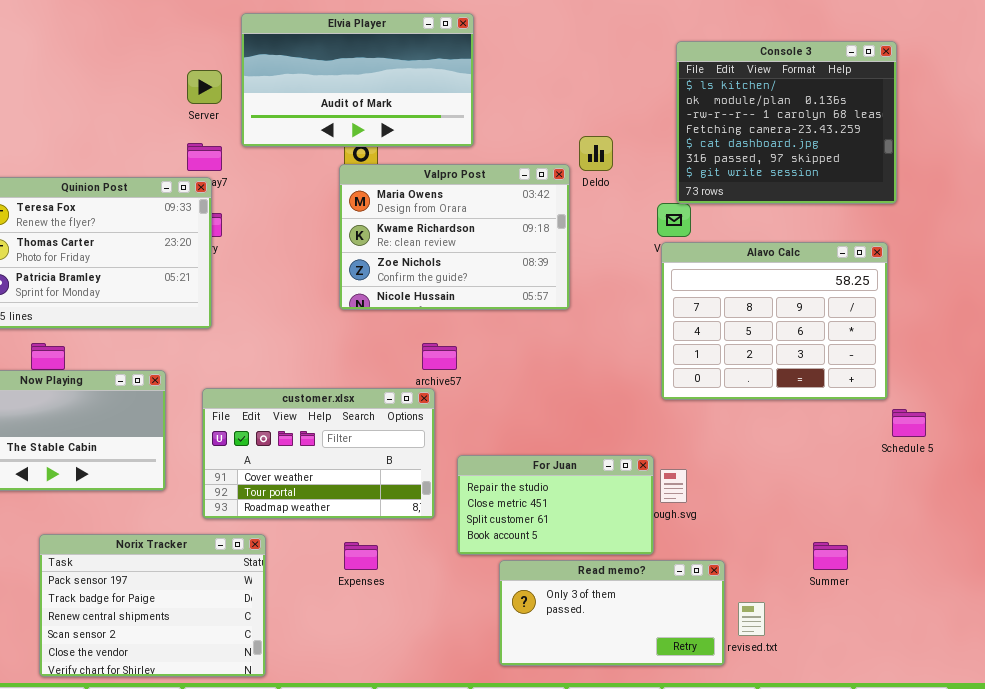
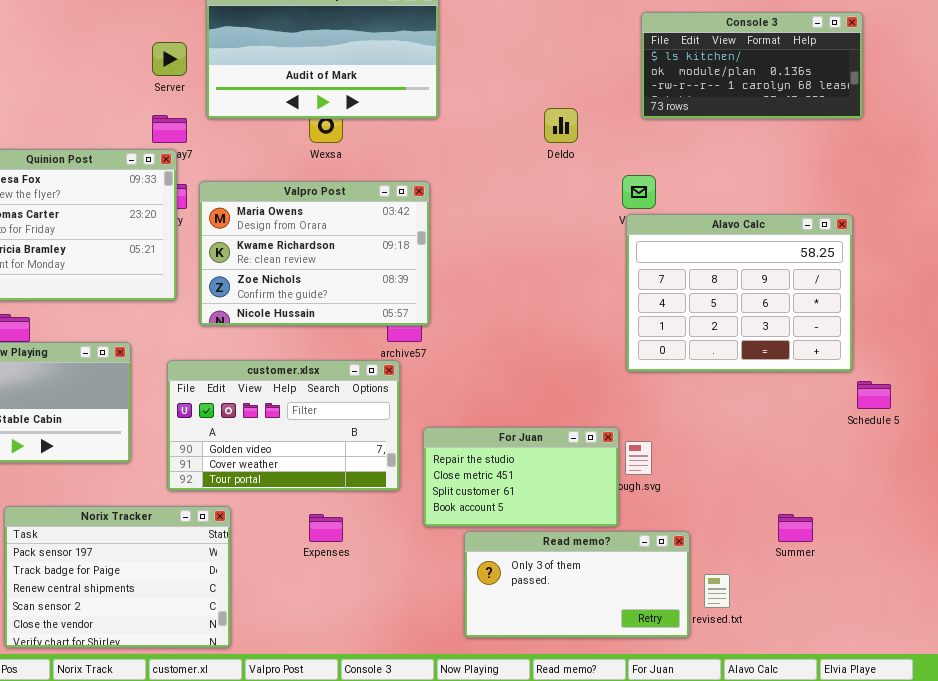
Console 3: [676,41,897,204] -> [641,12,863,119], resized
Valpro Post: [339,164,570,310] -> [199,181,430,326], moved
customer.xlsx: [202,388,435,519] -> [167,360,400,491], scrolled up 1 row

